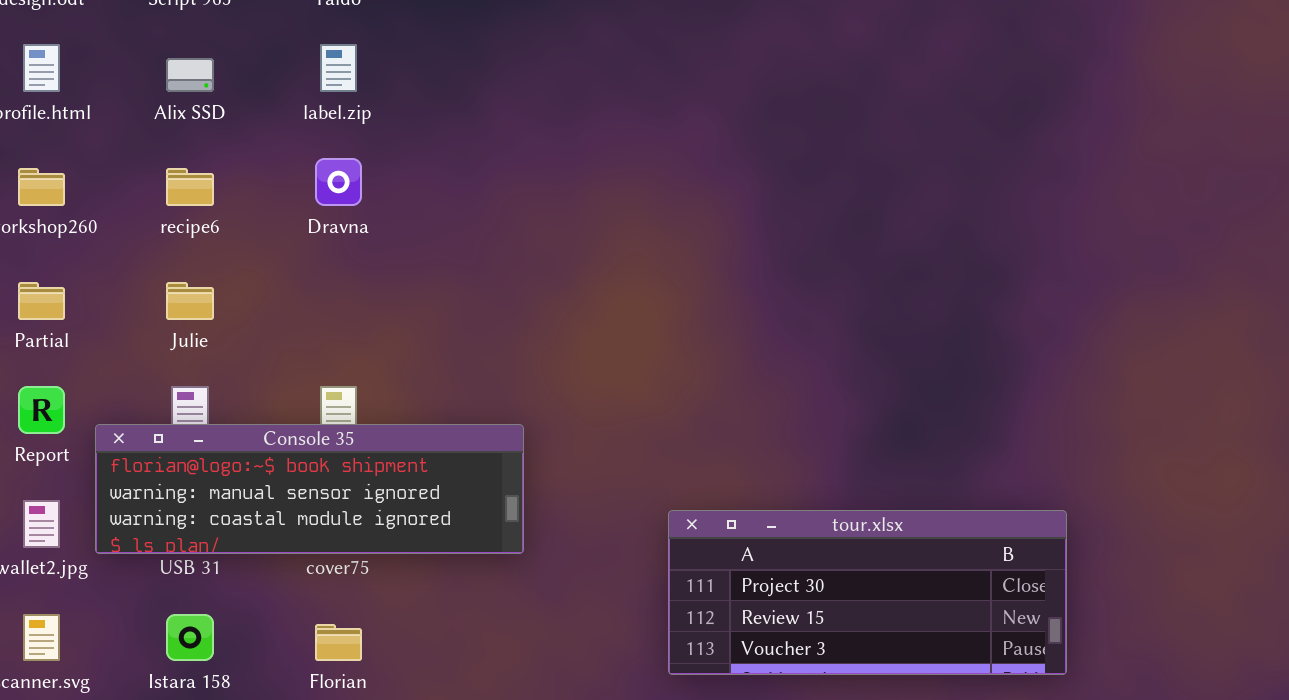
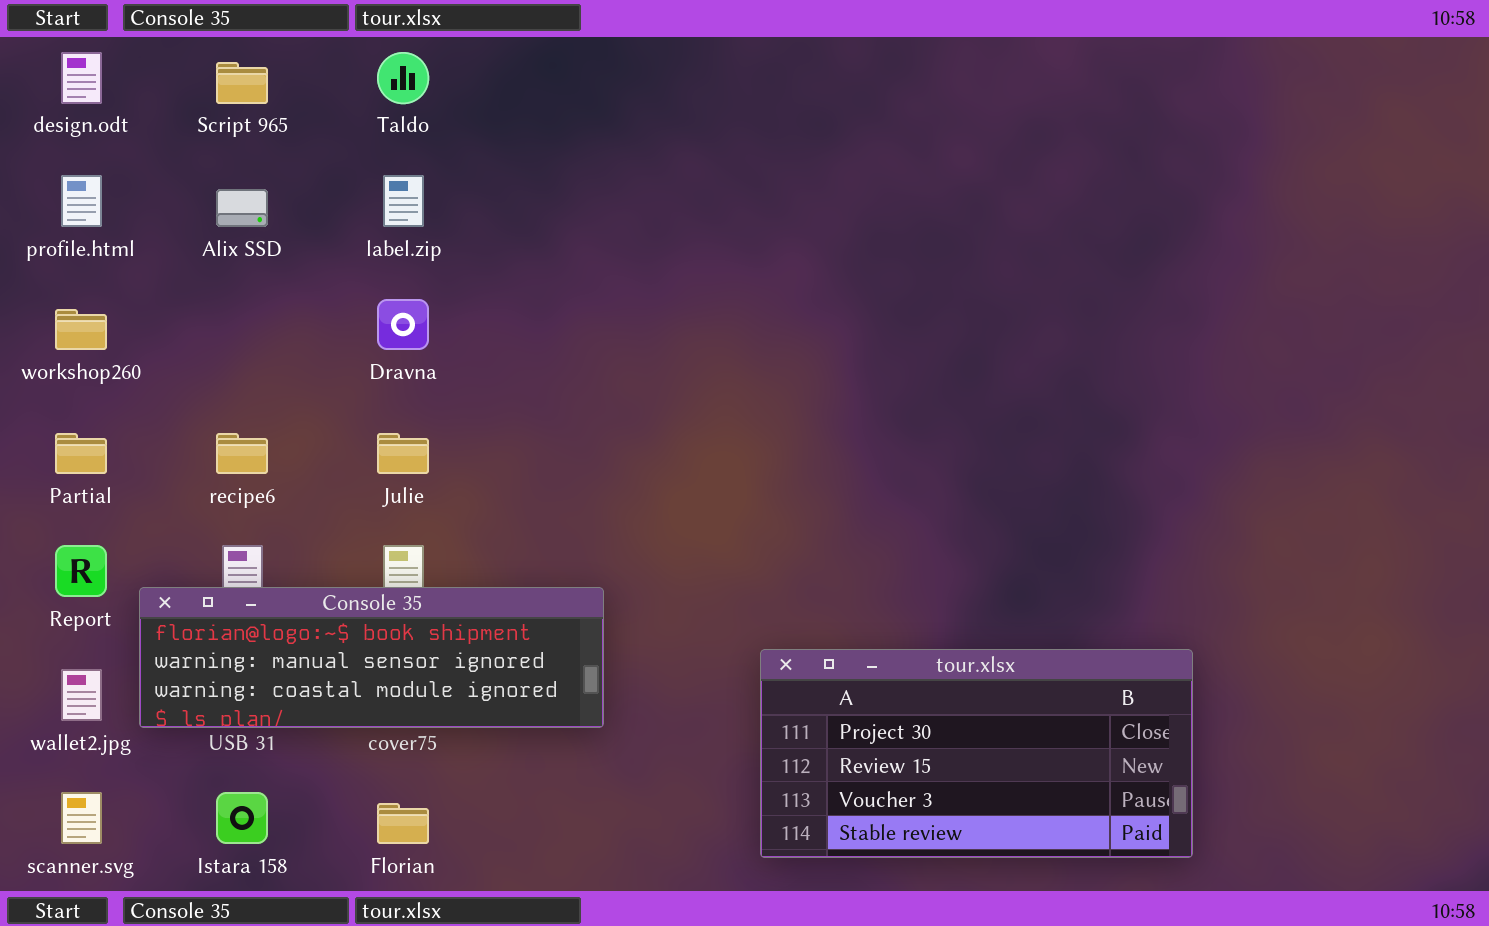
recipe6: [166,168,214,206] -> [216,433,268,474], moved
Julie: [166,282,214,320] -> [377,433,429,474], moved
tour.xlsx: [668,510,1067,675] -> [760,649,1193,858], resized

